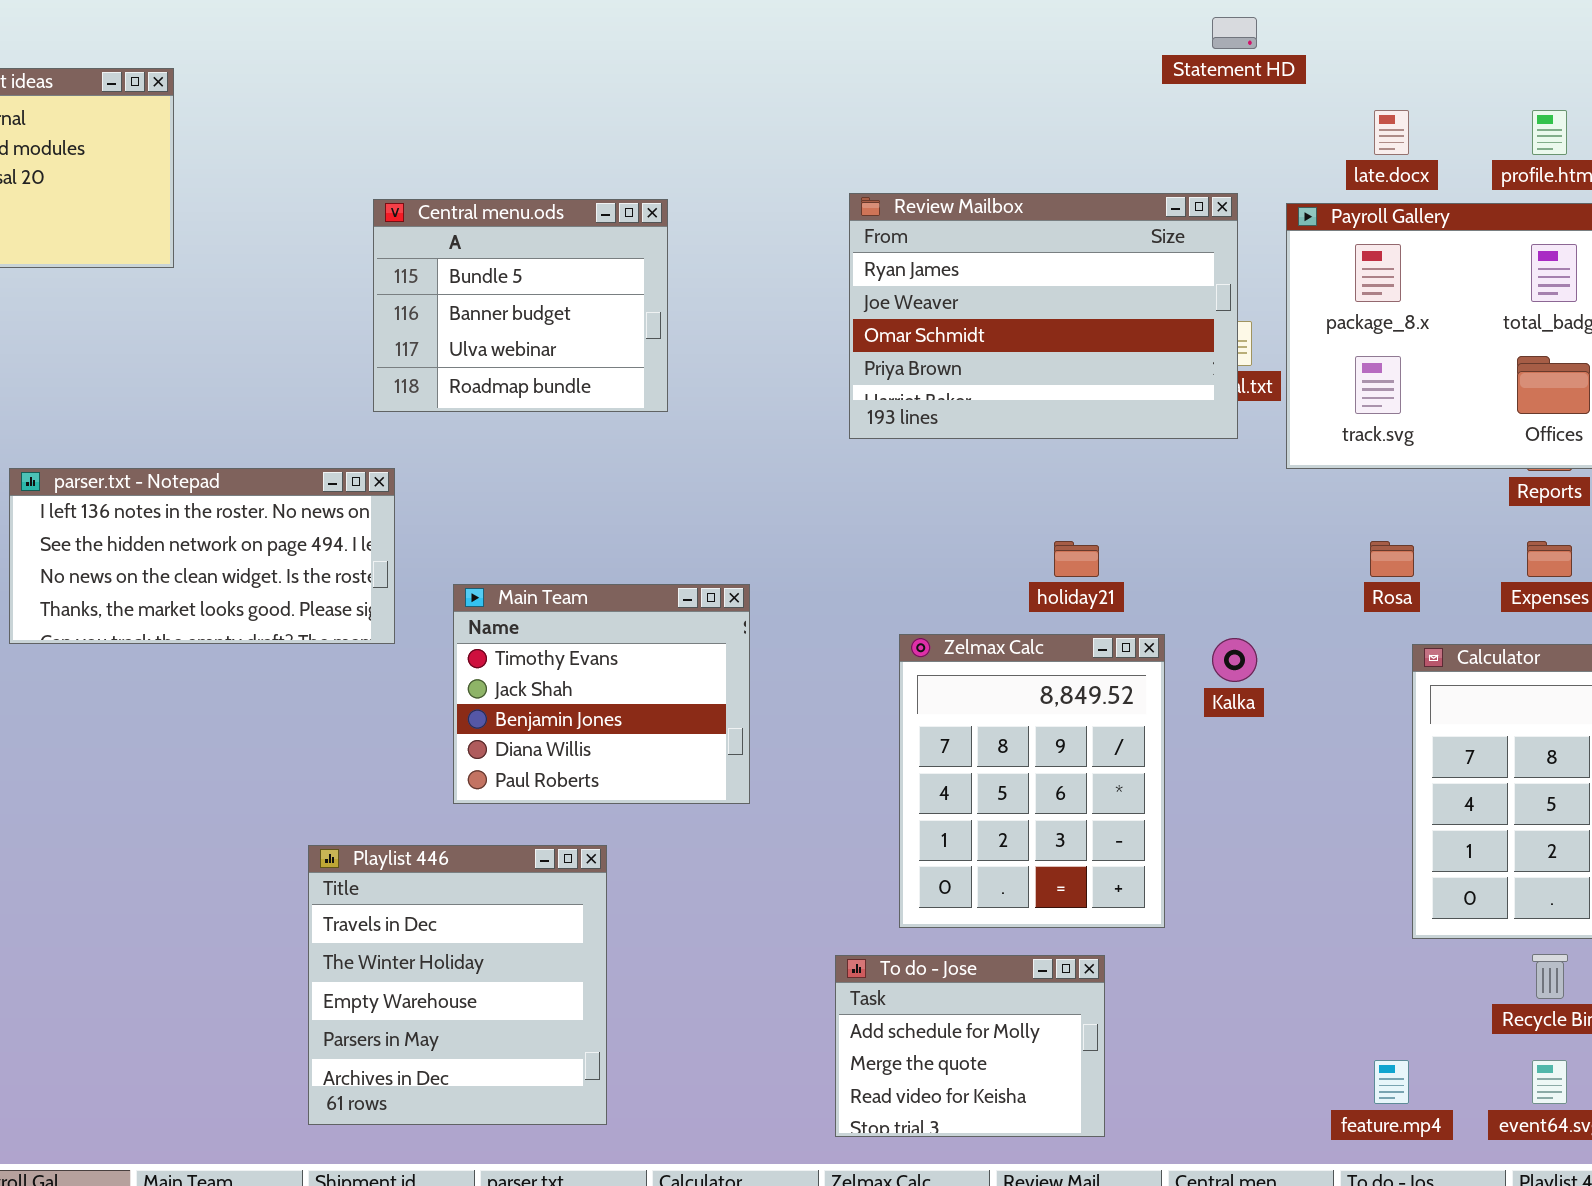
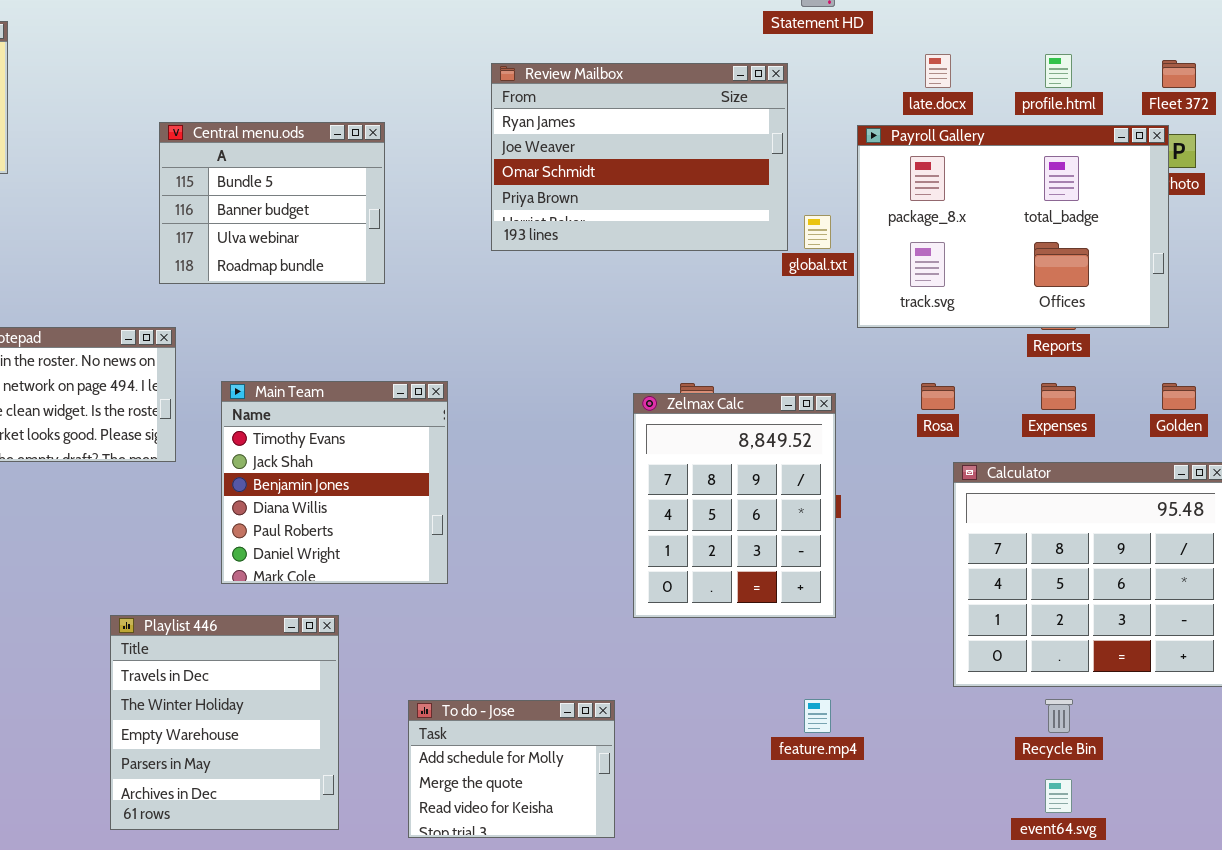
Review Mailbox: [849,193,1238,439] -> [491,63,788,251], moved
Main Team: [453,584,750,804] -> [221,381,448,584], resized
Zelmax Calc: [899,634,1165,928] -> [633,393,836,618], moved
To do - Jose: [835,955,1105,1137] -> [408,700,615,838], moved
feature.mp4: [1374,1060,1409,1104] -> [804,699,831,733], moved

